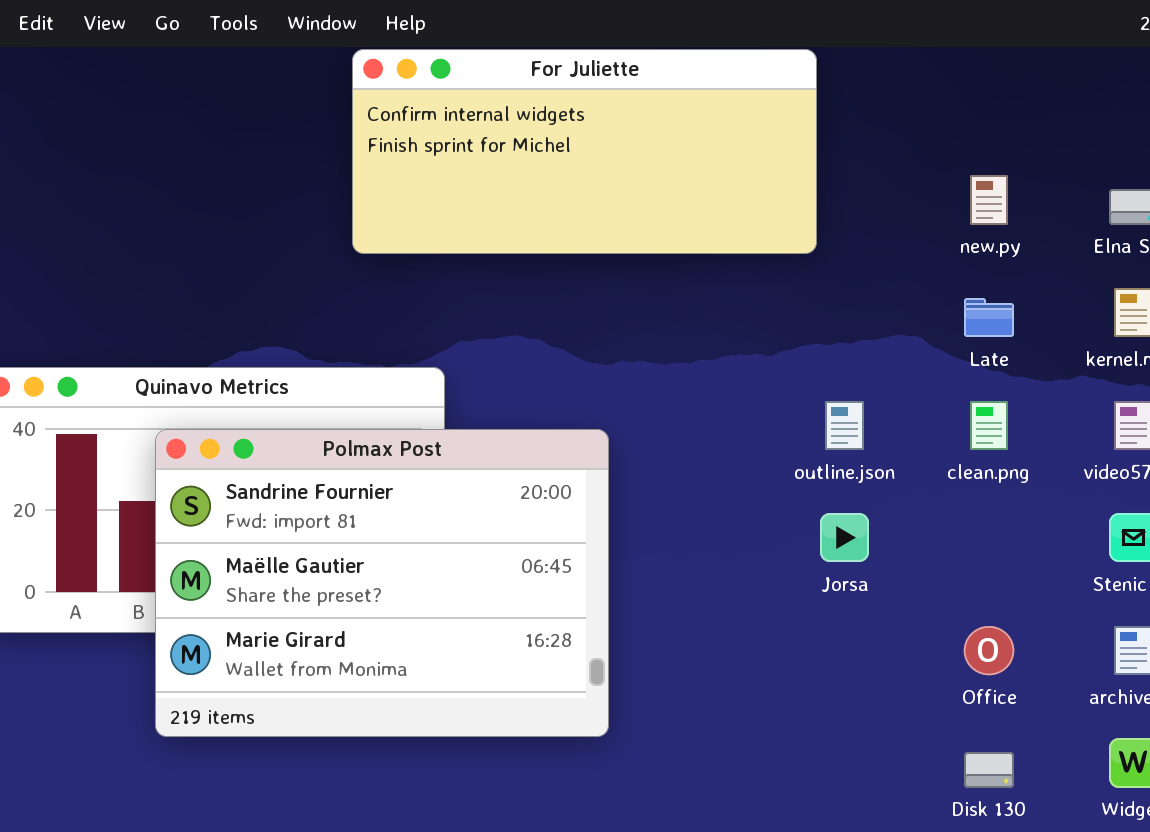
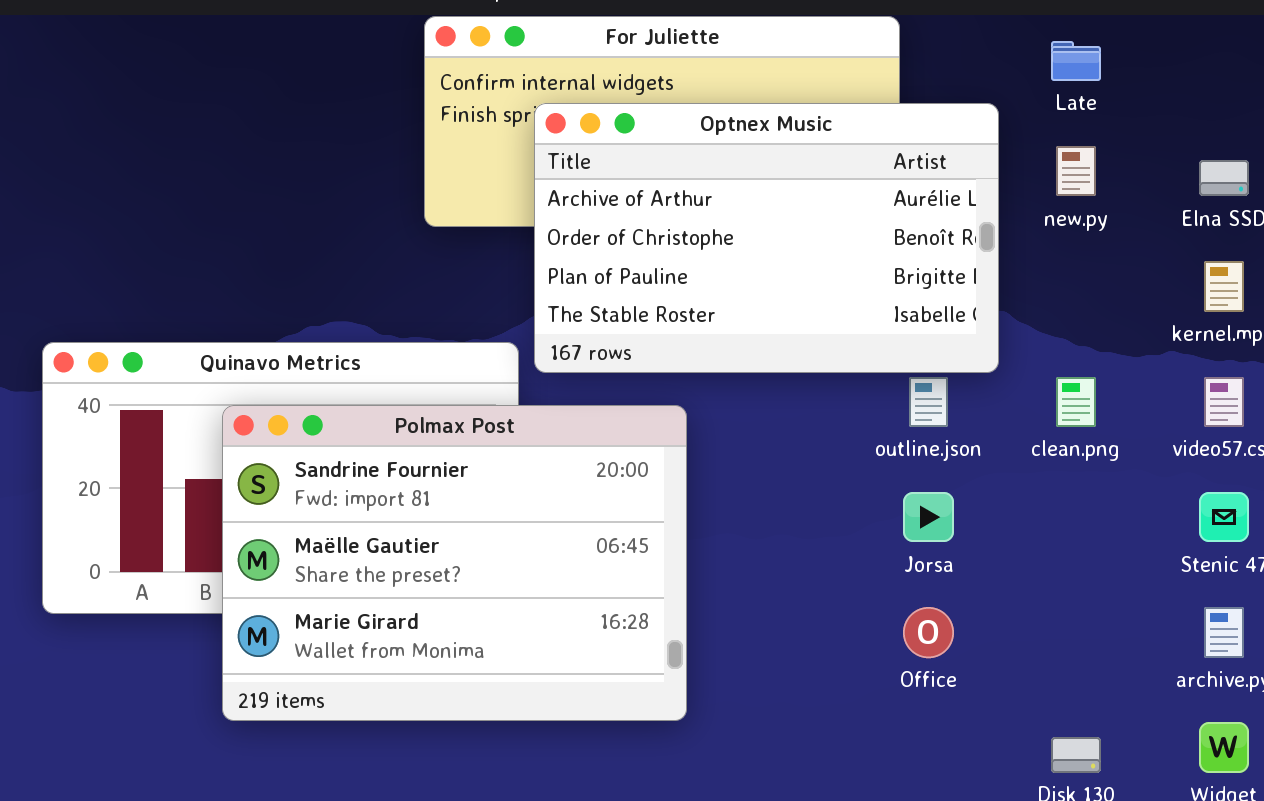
Optnex Music: none -> [534,103,999,373], opened
Late: [964,298,1014,337] -> [1051,41,1101,81], moved
Office: [964,626,1014,675] -> [903,607,954,658], moved

